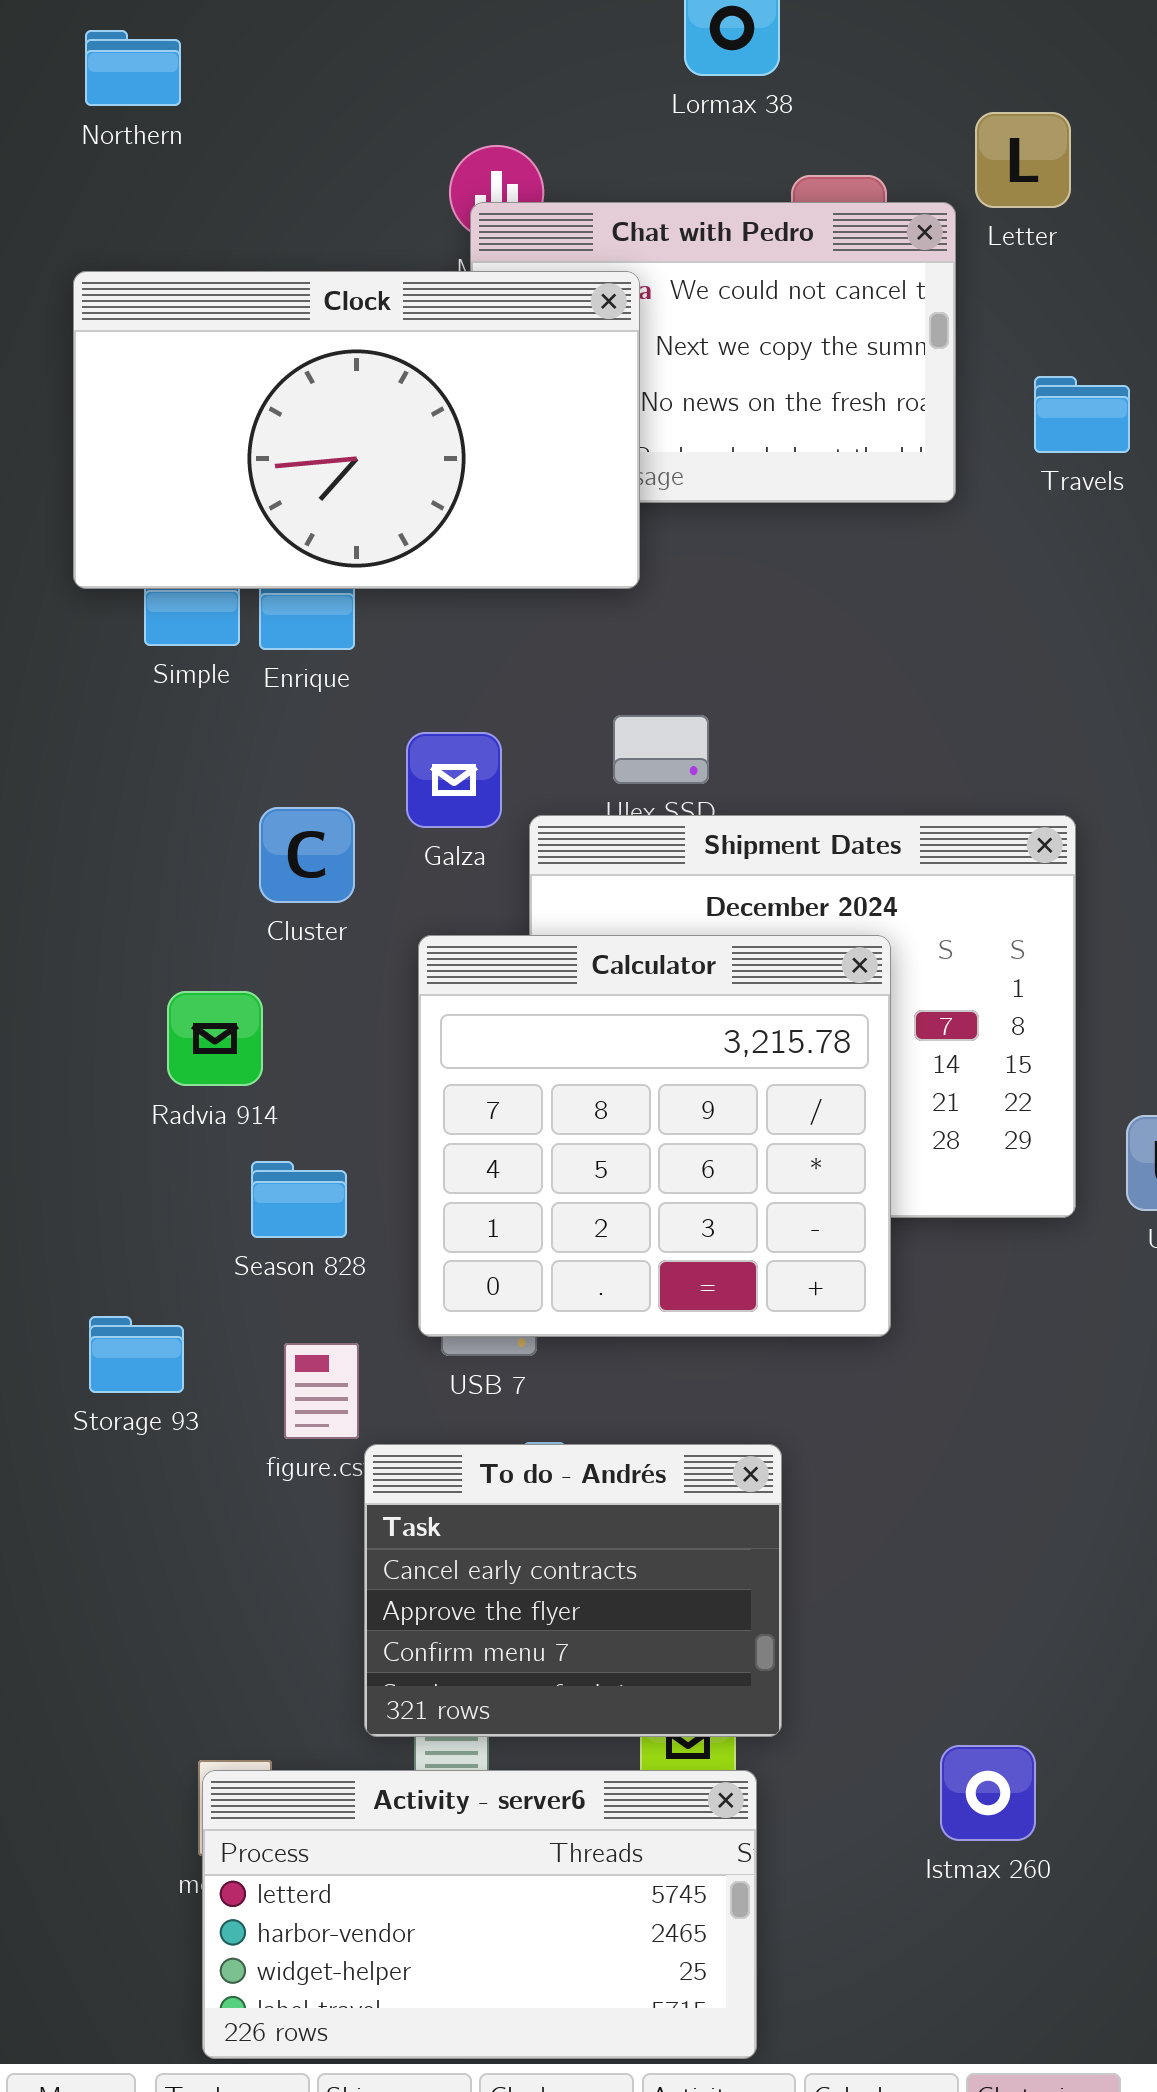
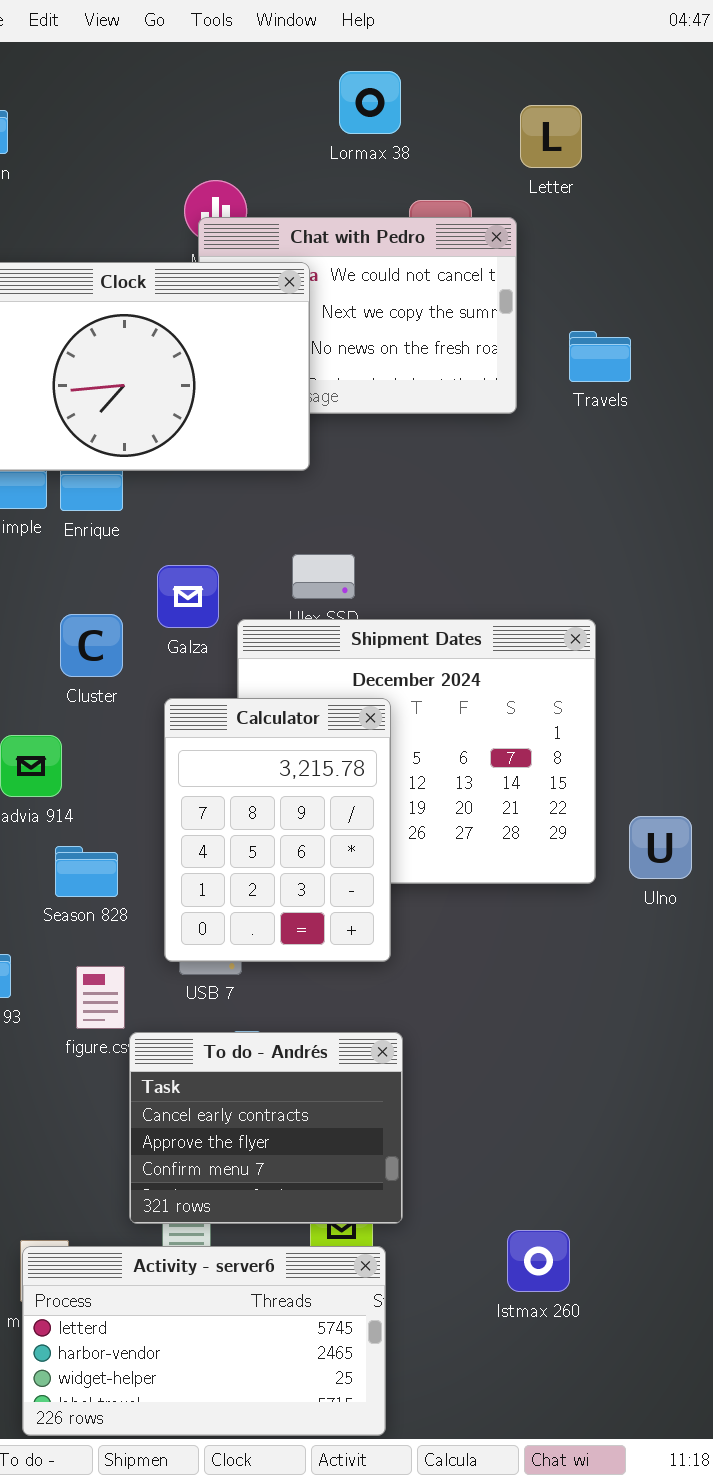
Letter: [975,112,1071,208] -> [520,105,582,168], moved
Calculator: [418,935,891,1337] -> [164,698,391,962], resized

